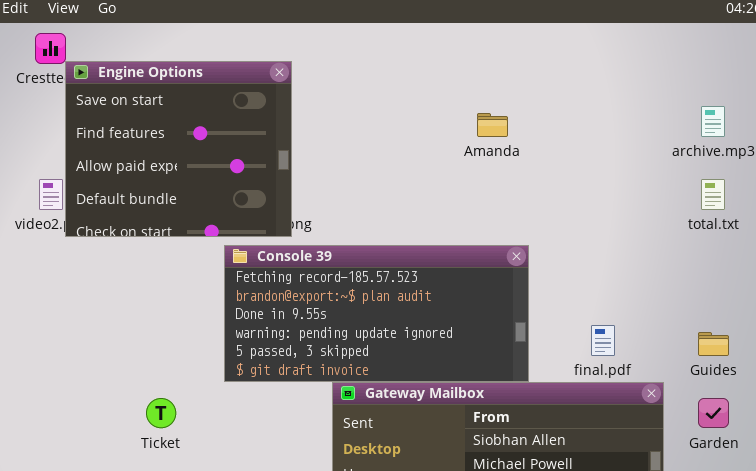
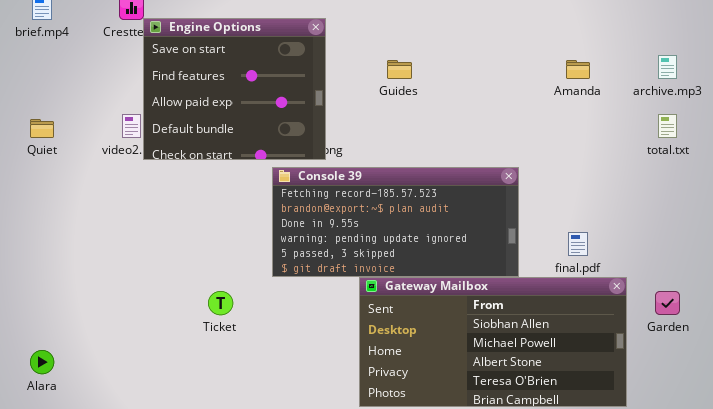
Amanda: [477,113,508,137] -> [566,60,590,79], moved
Guides: [698,332,729,356] -> [387,60,412,79], moved

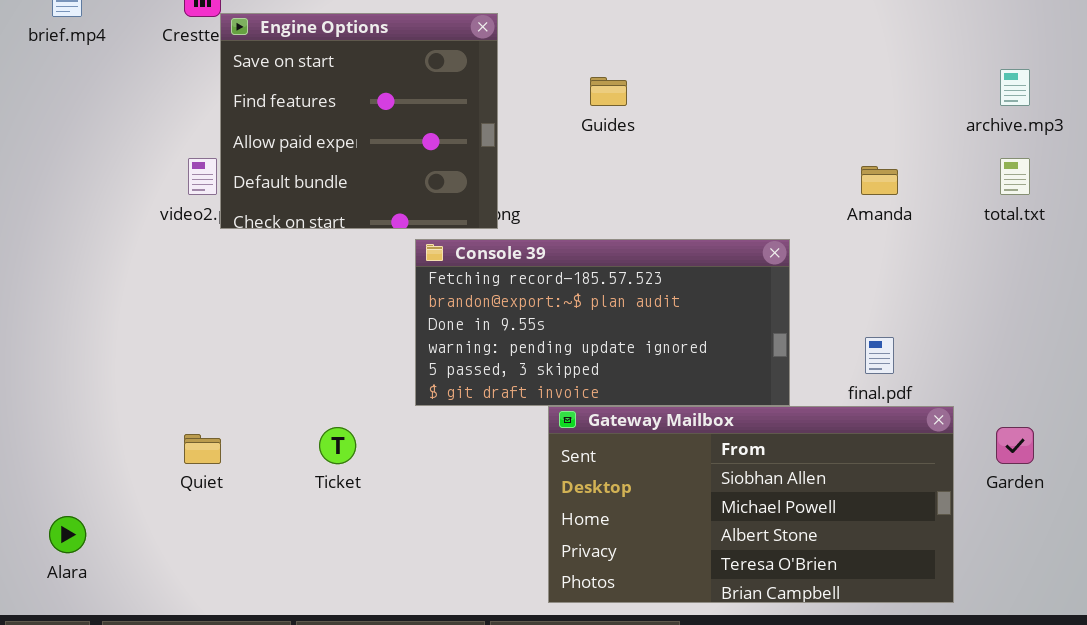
Amanda: [566,60,590,79] -> [861,166,898,195], moved
Quiet: [30,119,54,138] -> [184,434,221,464], moved

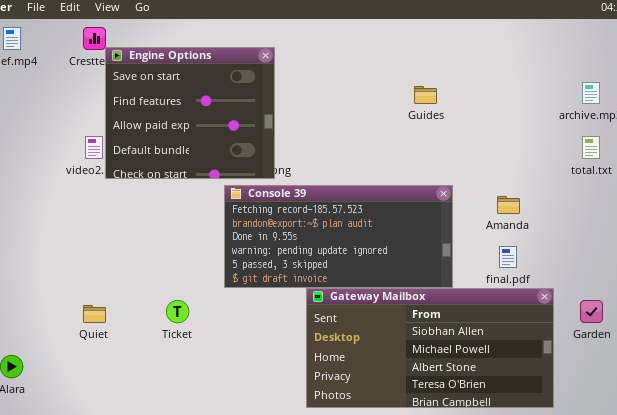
Guides: [590,77,627,106] -> [414,86,437,104], moved
Amanda: [861,166,898,195] -> [497,196,520,214], moved

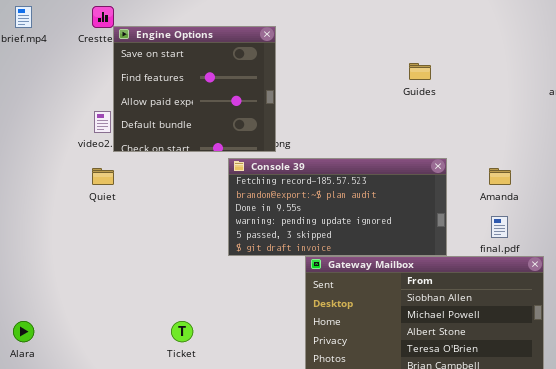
Ticket: [166,300,189,323] -> [171,321,193,342], moved
Quiet: [83,305,106,323] -> [92,168,114,185], moved

